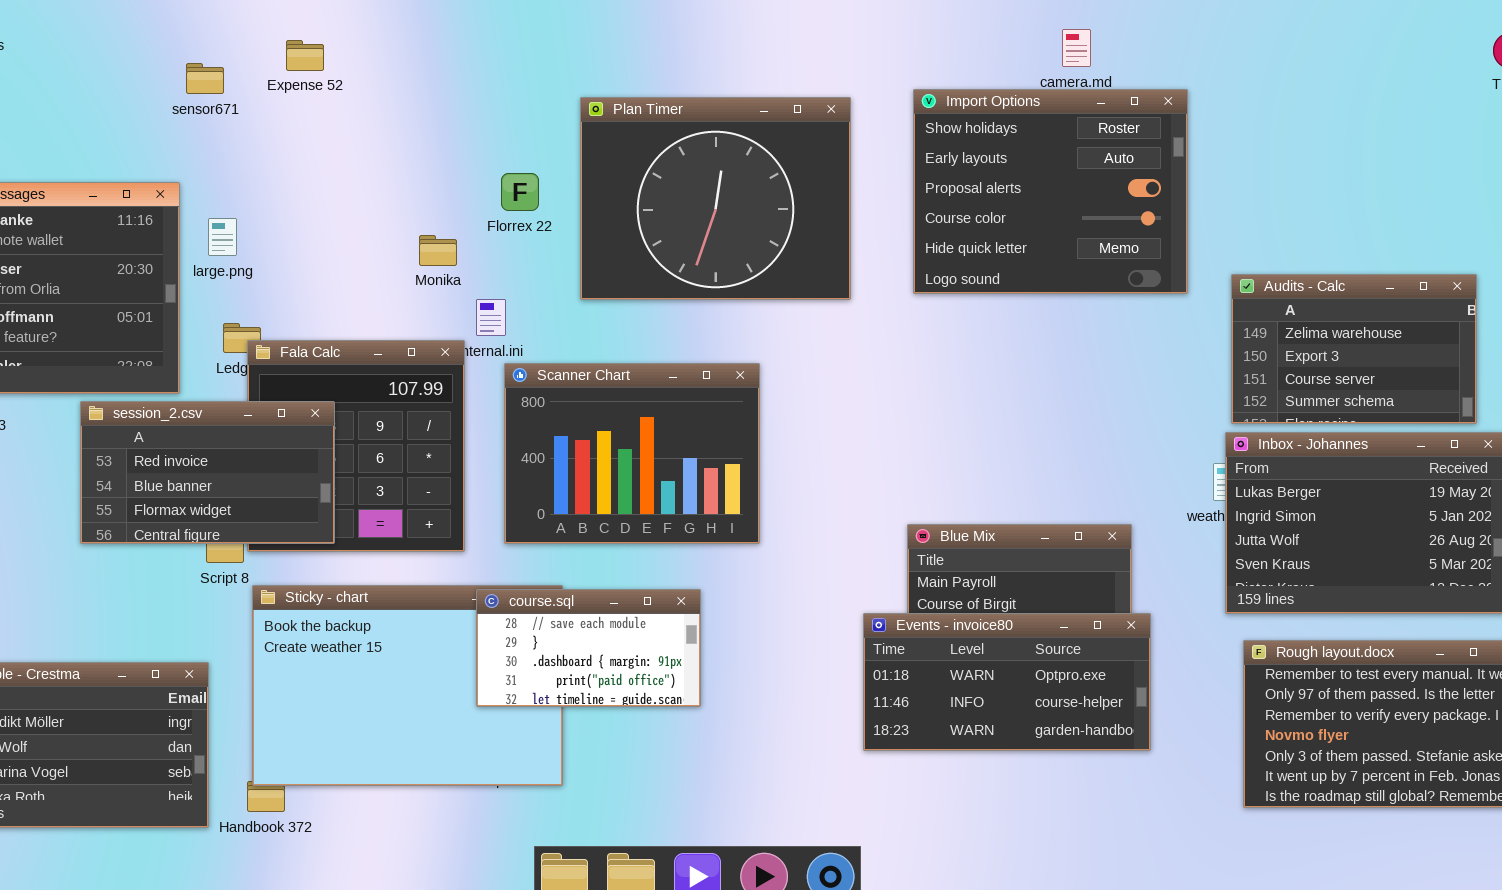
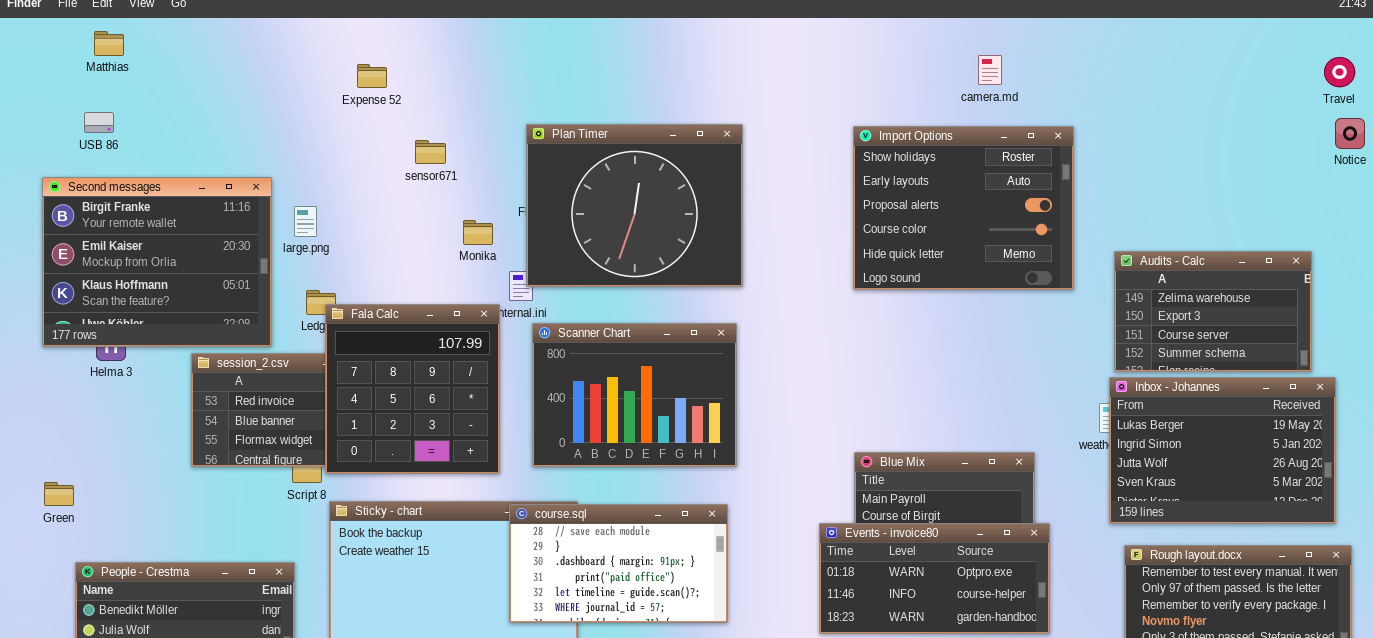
sensor671: [186,63,224,94] -> [415,140,446,164], moved
Import Options: [913,89,1188,294] -> [853,126,1074,290], moved
Plan Timer: [580,97,851,300] -> [526,124,743,287], moved
Fala Calc: [247,340,465,552] -> [325,304,500,474], raised
course.sql: [476,589,701,707] -> [509,504,728,623], resized

